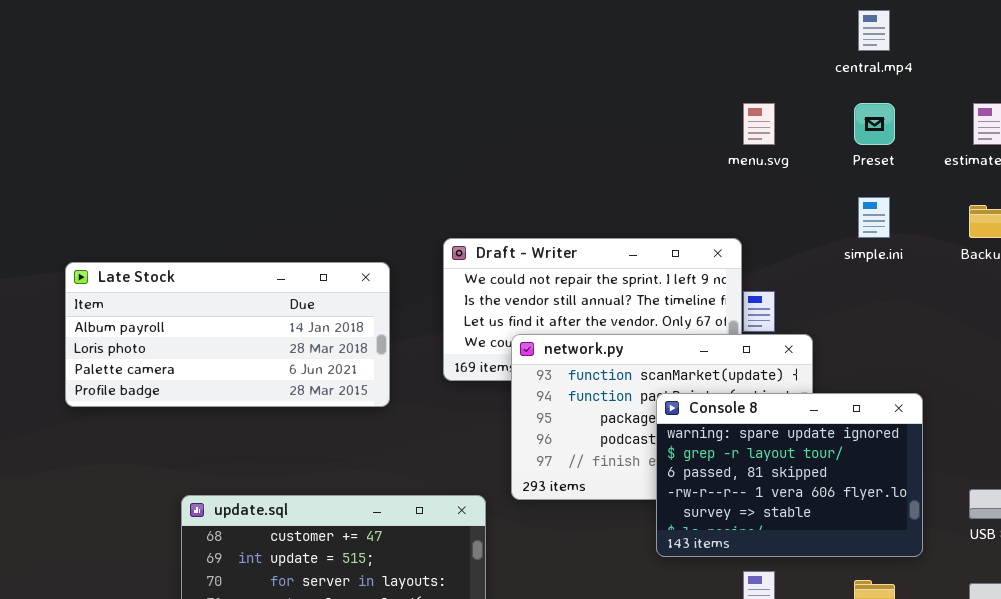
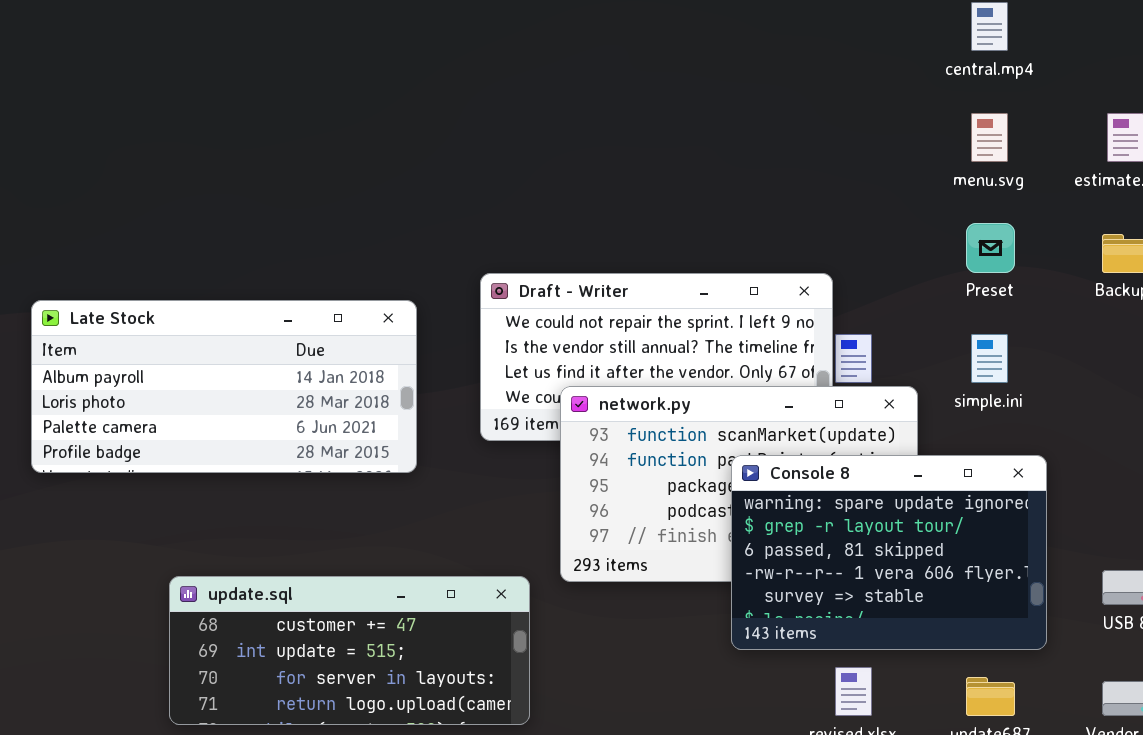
menu.svg: [743,103,775,145] -> [971,113,1008,162], moved
Preset: [854,103,895,145] -> [966,223,1015,273], moved
simple.ini: [858,197,890,238] -> [971,334,1008,383], moved

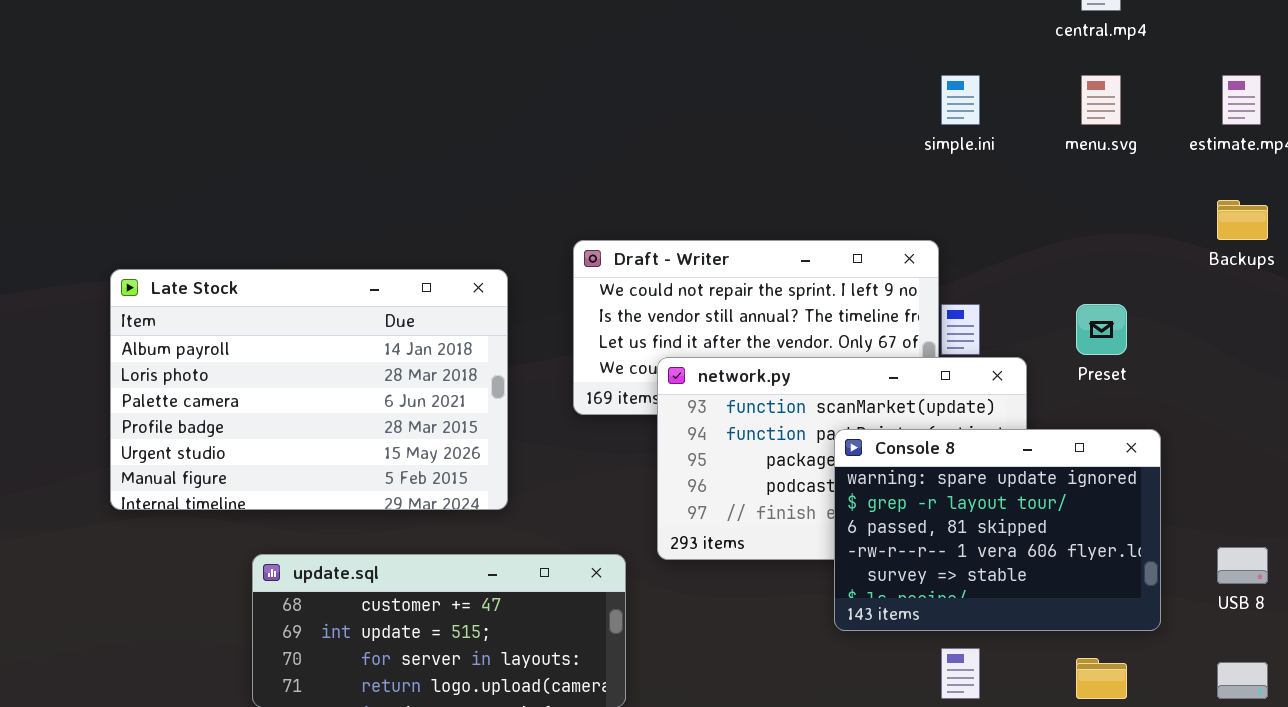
Preset: [966,223,1015,273] -> [1076,304,1127,355], moved
Late Stock: [31,300,417,473] -> [110,269,508,510], resized
simple.ini: [971,334,1008,383] -> [941,75,980,125], moved

